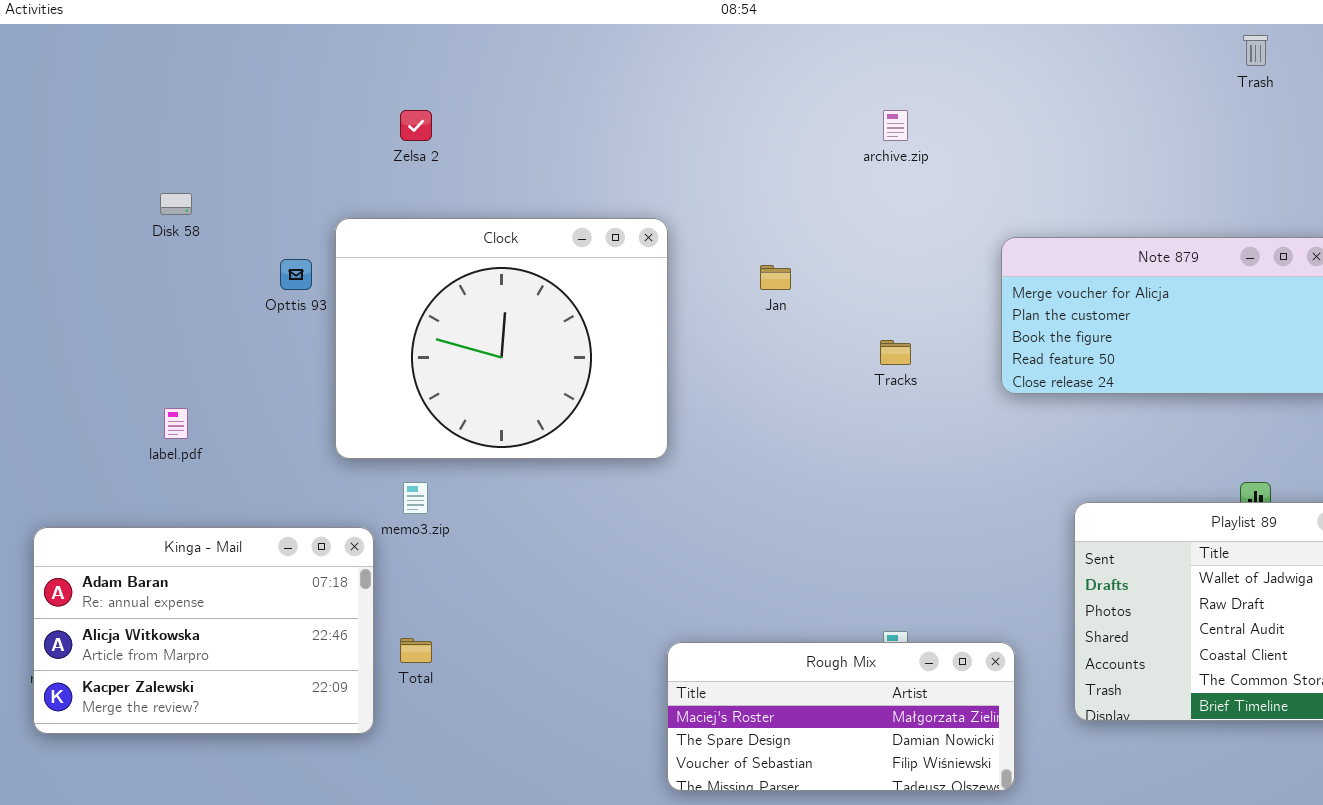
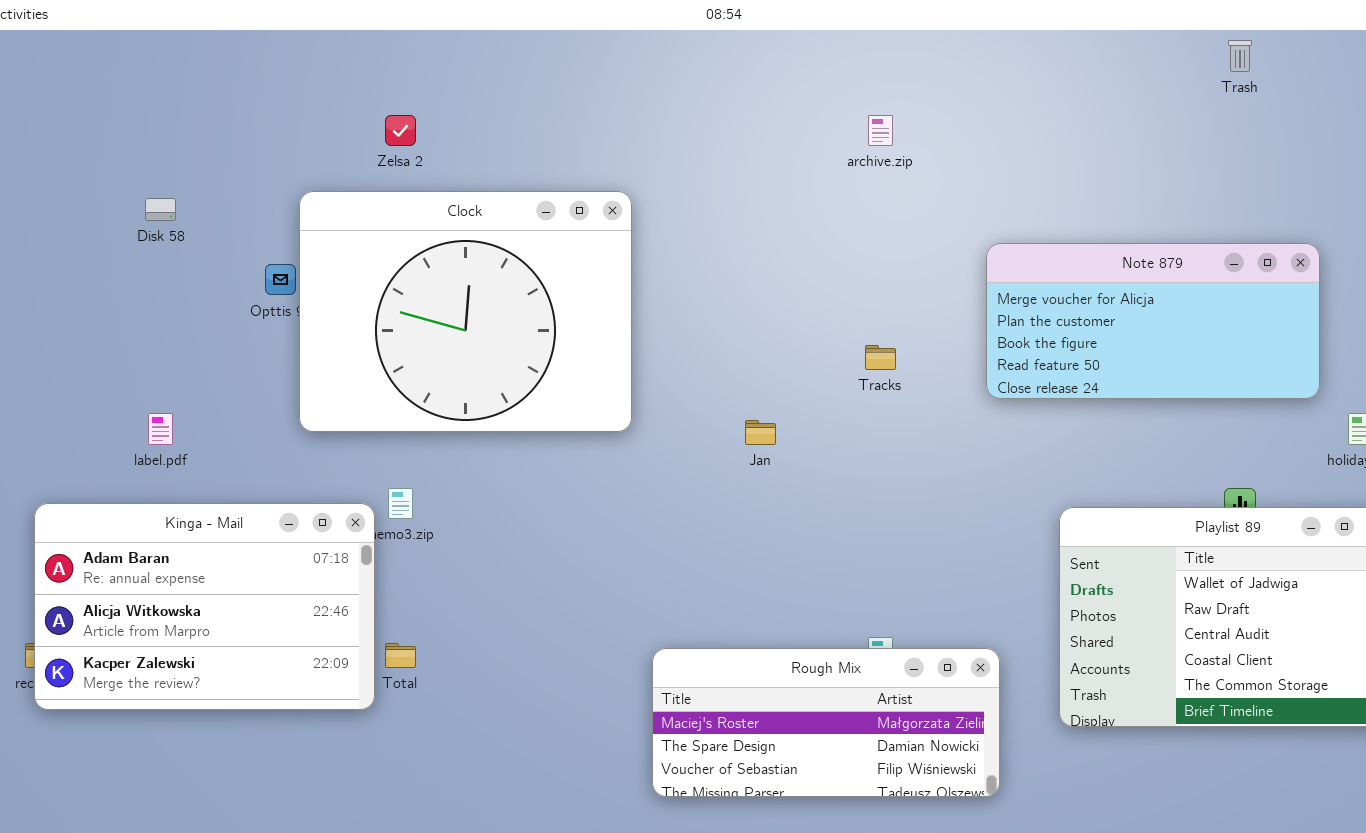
Clock: [335,218,668,459] -> [299,191,632,432], moved
Jan: [760,265,791,290] -> [745,420,776,445], moved
Kinga - Mail: [33,527,374,734] -> [34,503,375,710], moved

